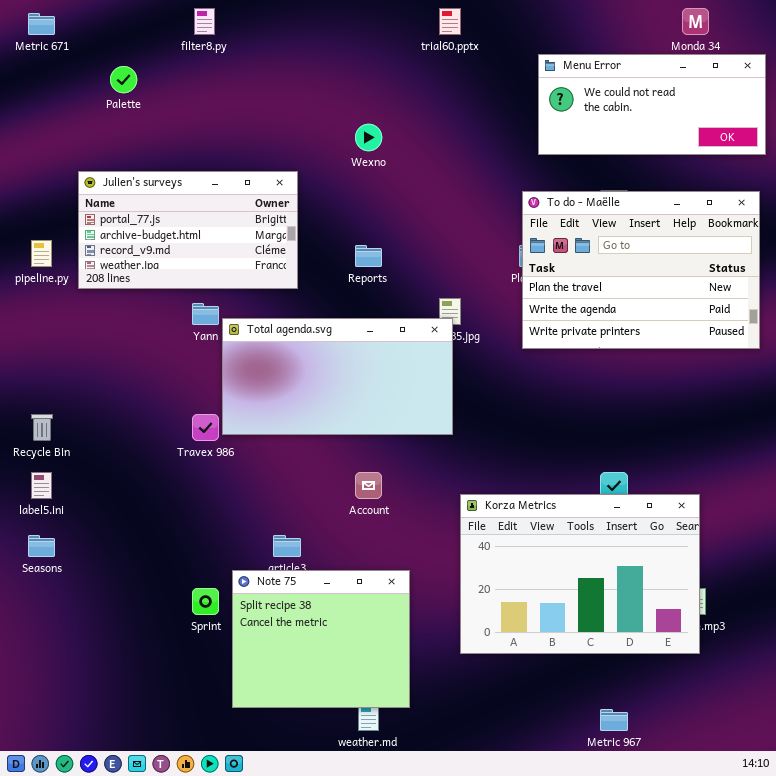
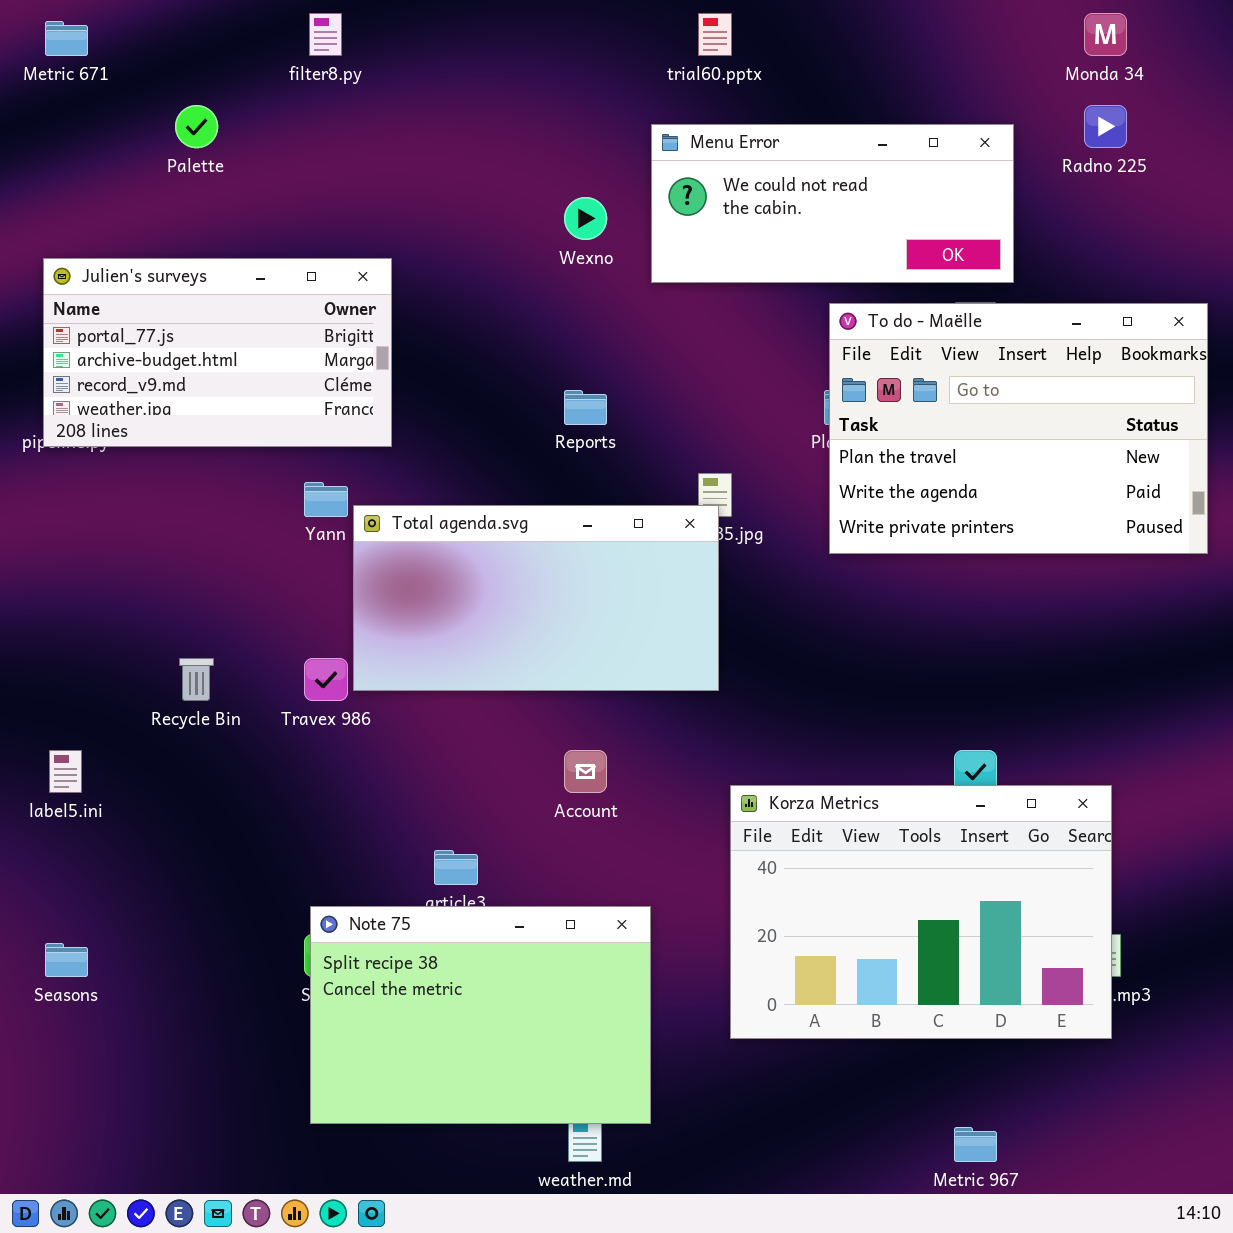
Menu Error: [538,54,766,155] -> [651,124,1014,283], moved
Julien's surveys: [78,171,298,289] -> [43,258,392,447], moved
Recycle Bin: [31,414,53,441] -> [179,658,214,701], moved
Seasons: [28,535,55,557] -> [45,943,88,977], moved
Note 75: [232,570,410,708] -> [310,906,651,1124], resized

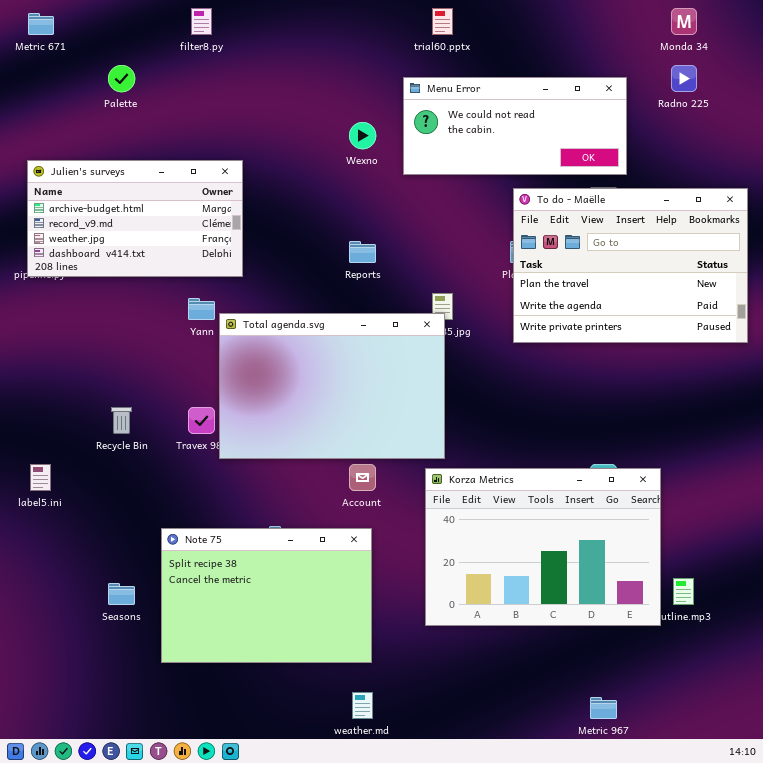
Julien's surveys: [43,258,392,447] -> [27,160,243,277], scrolled down 1 row
Total agenda.svg: [353,505,719,691] -> [219,313,445,459], resized
Korza Metrics: [730,785,1112,1039] -> [425,468,661,626], moved
Note 75: [310,906,651,1124] -> [161,528,372,663], moved
Seasons: [45,943,88,977] -> [108,583,135,605], moved

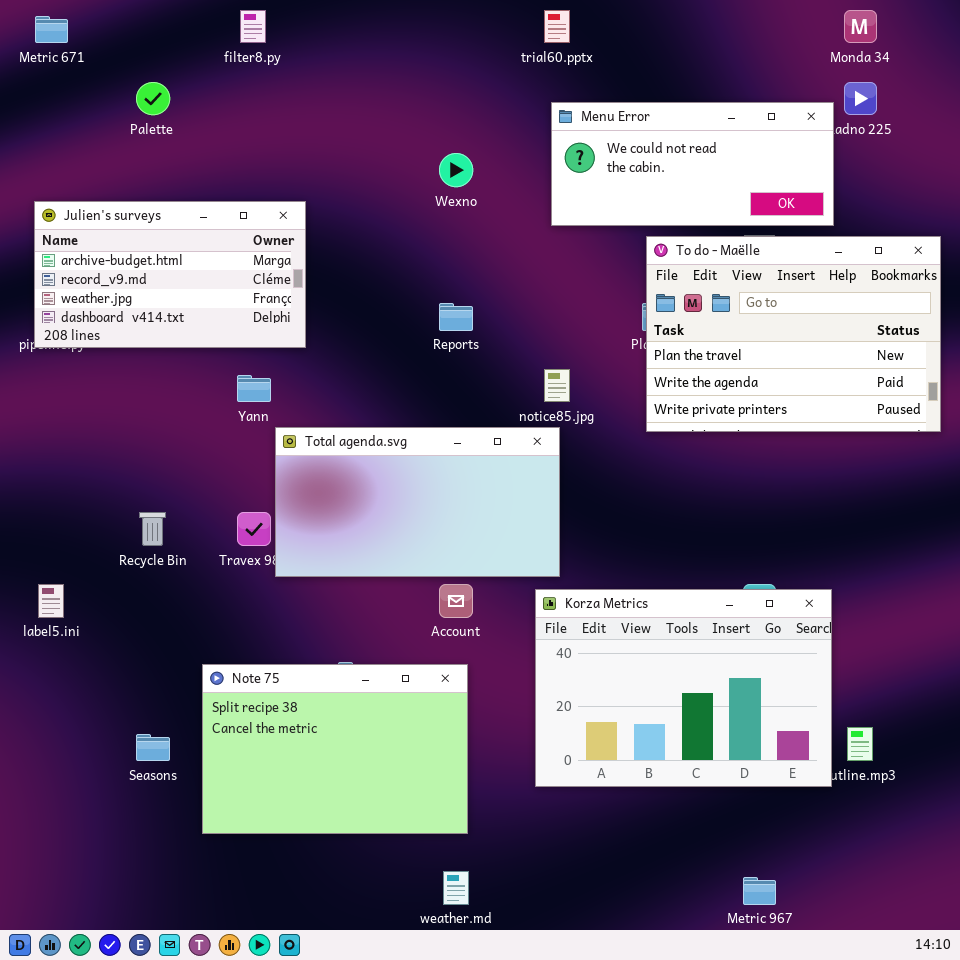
Menu Error: [403,77,627,175] -> [551,102,834,226], moved
Total agenda.svg: [219,313,445,459] -> [275,427,560,577], resized

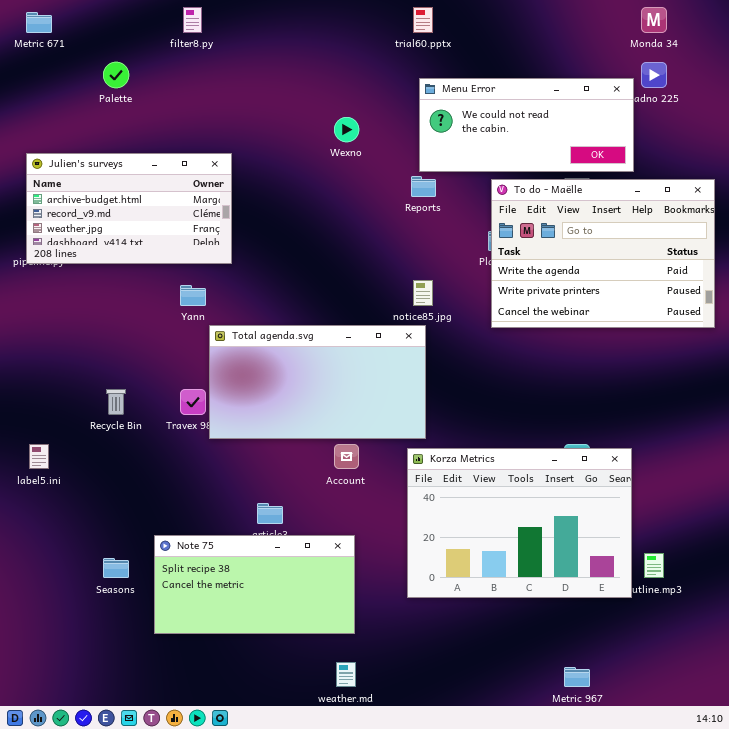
To do - Maëlle: [646,236,941,432] -> [491,179,715,328], scrolled down 1 row
Reports: [439,303,473,331] -> [411,176,436,197], moved
Note 75: [202,664,468,834] -> [154,535,355,634], resized

